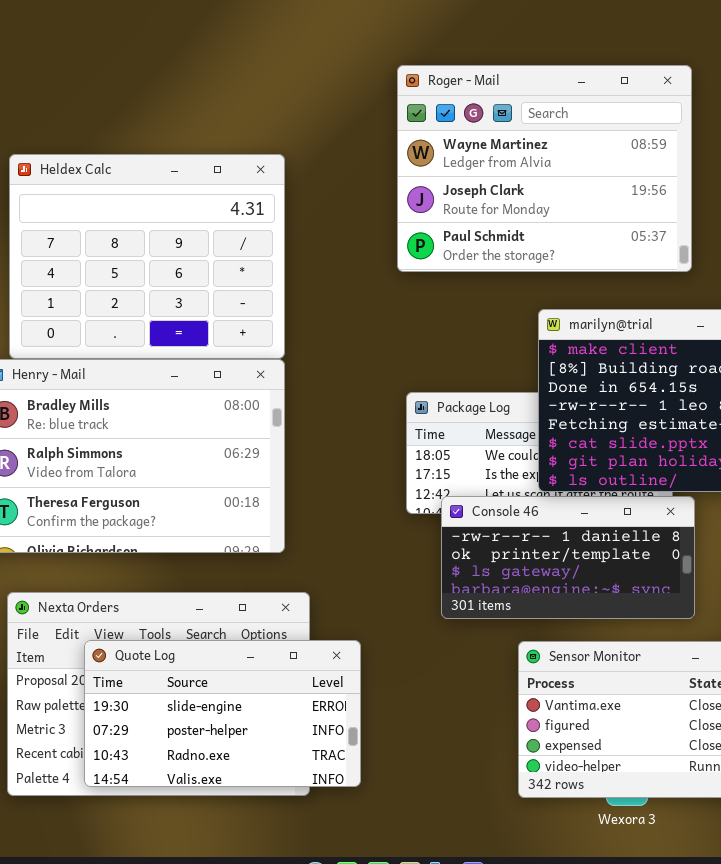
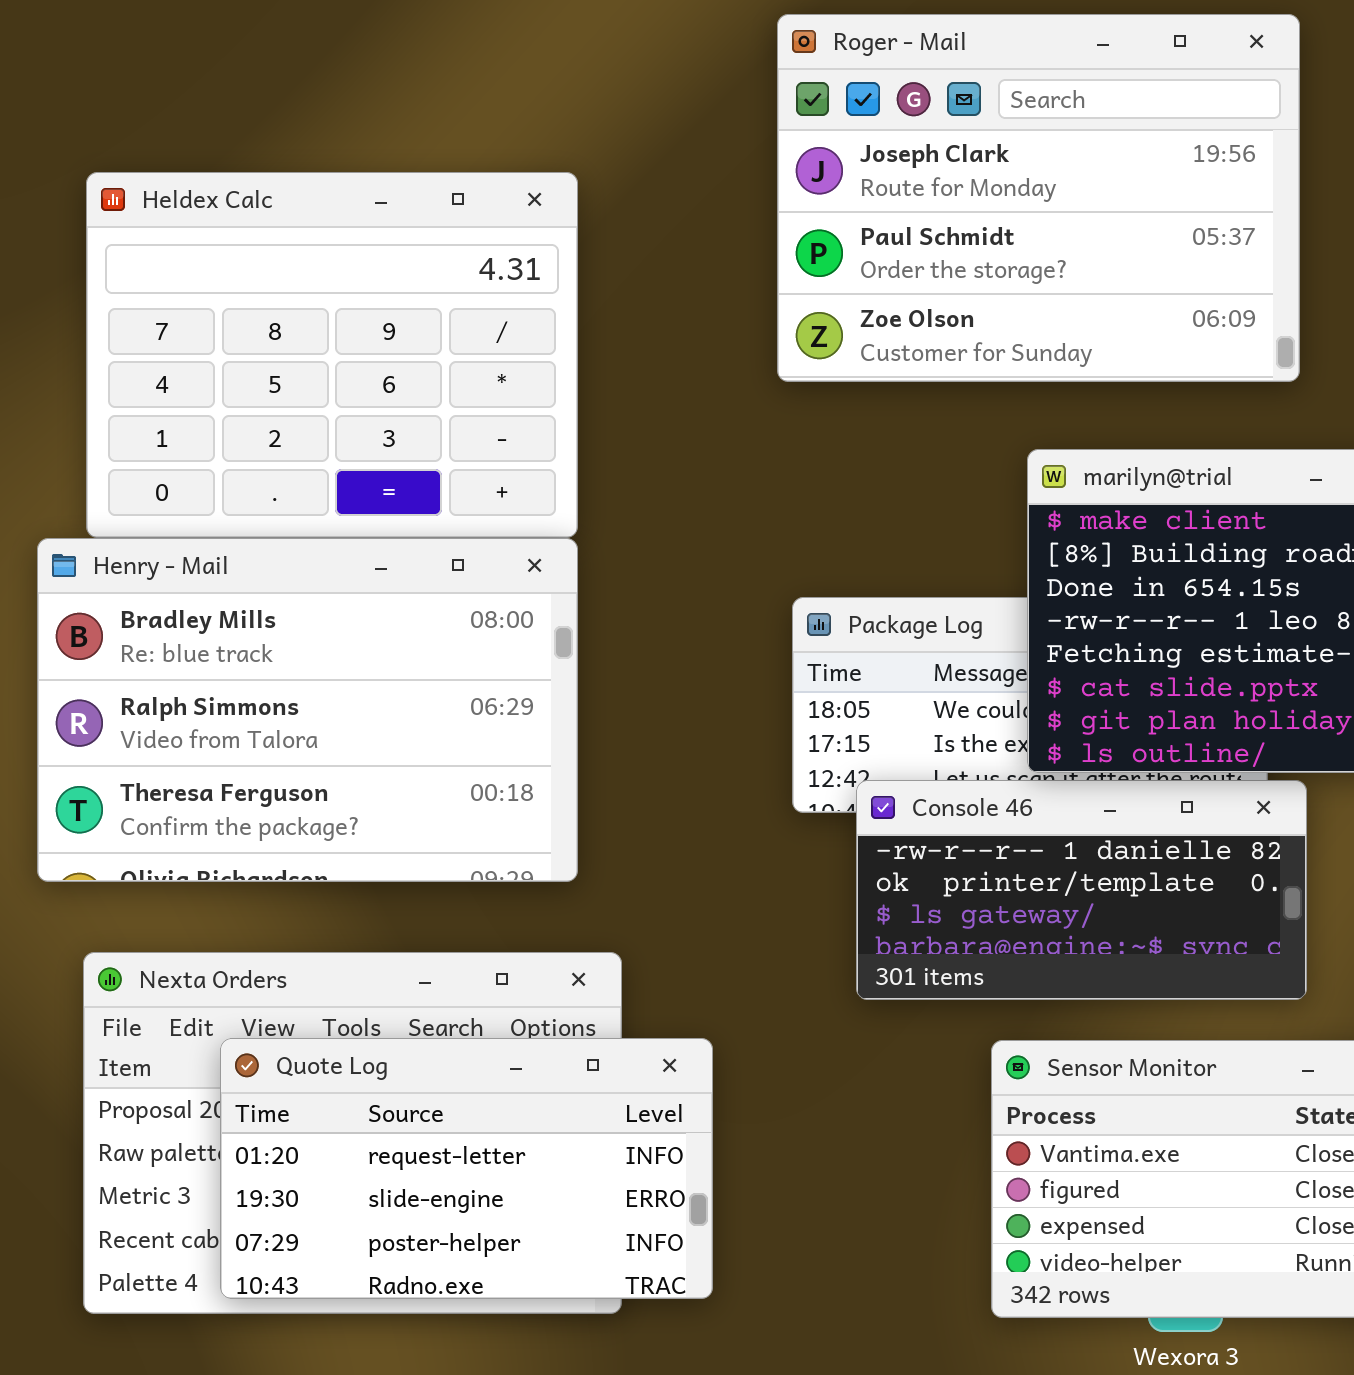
Roger - Mail: [397,65,692,272] -> [777,14,1300,382], scrolled down 1 row
Quote Log: [84,640,361,787] -> [220,1038,713,1299], scrolled up 1 row

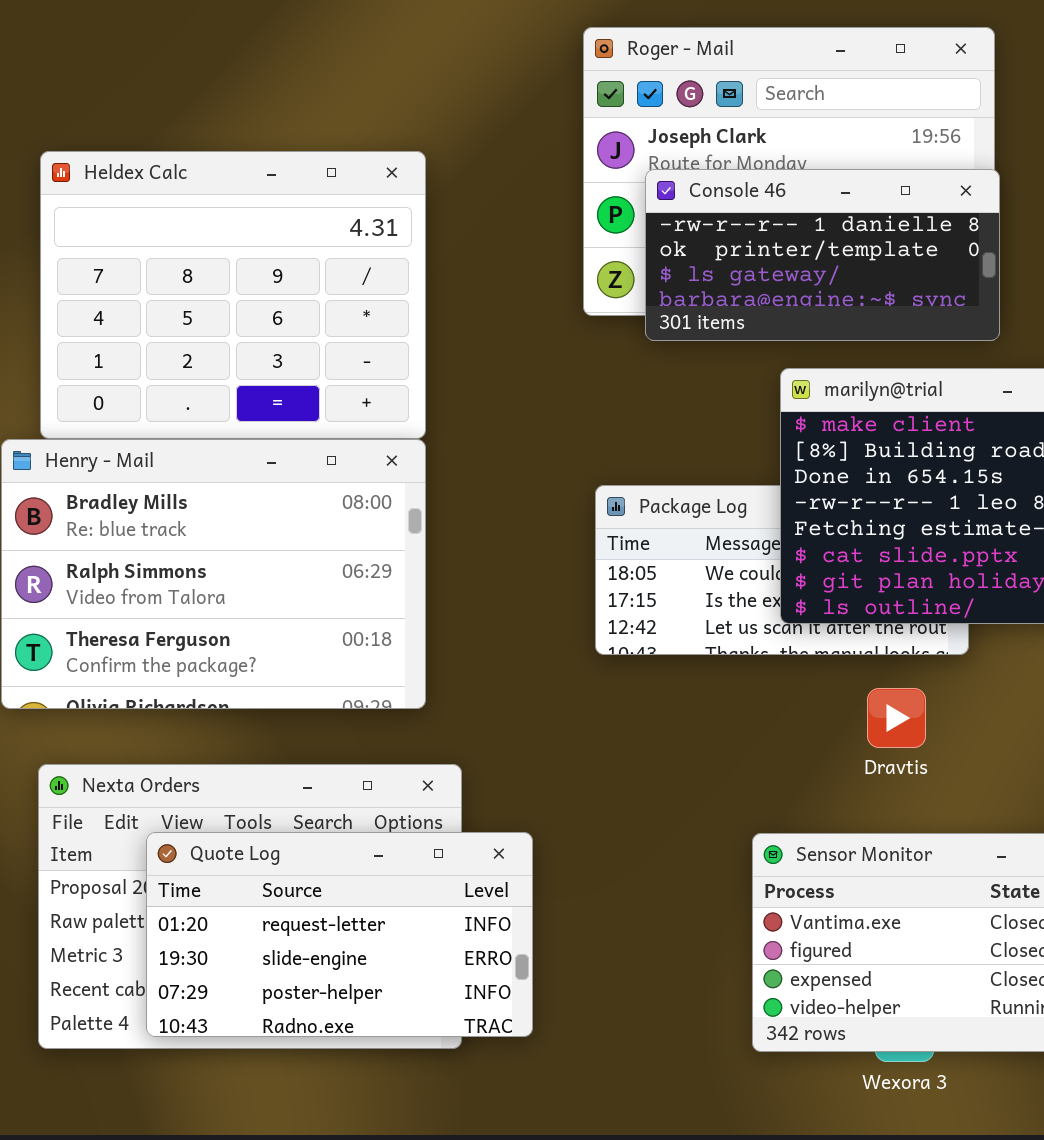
Console 46: [856,780,1307,1000] -> [645,169,1000,341], moved

